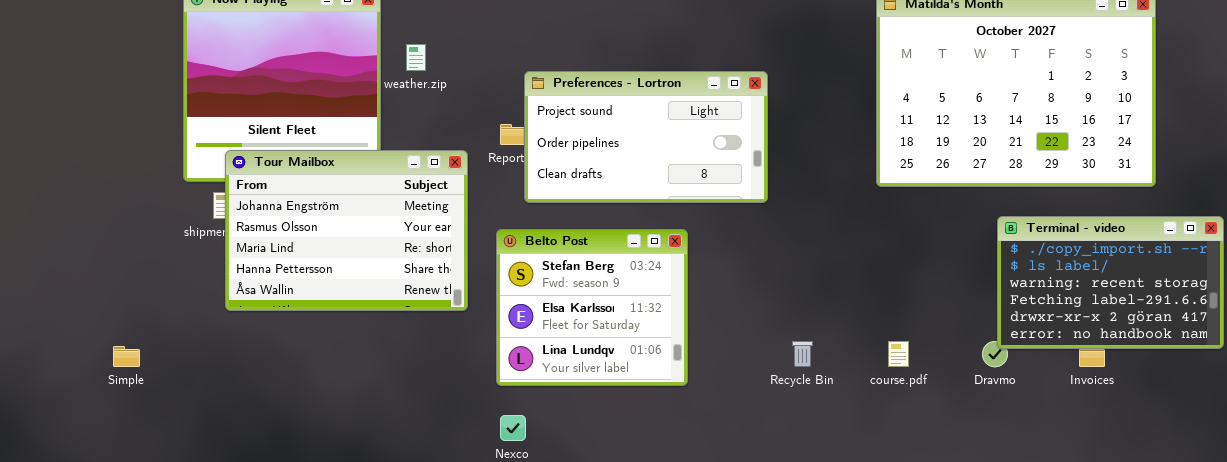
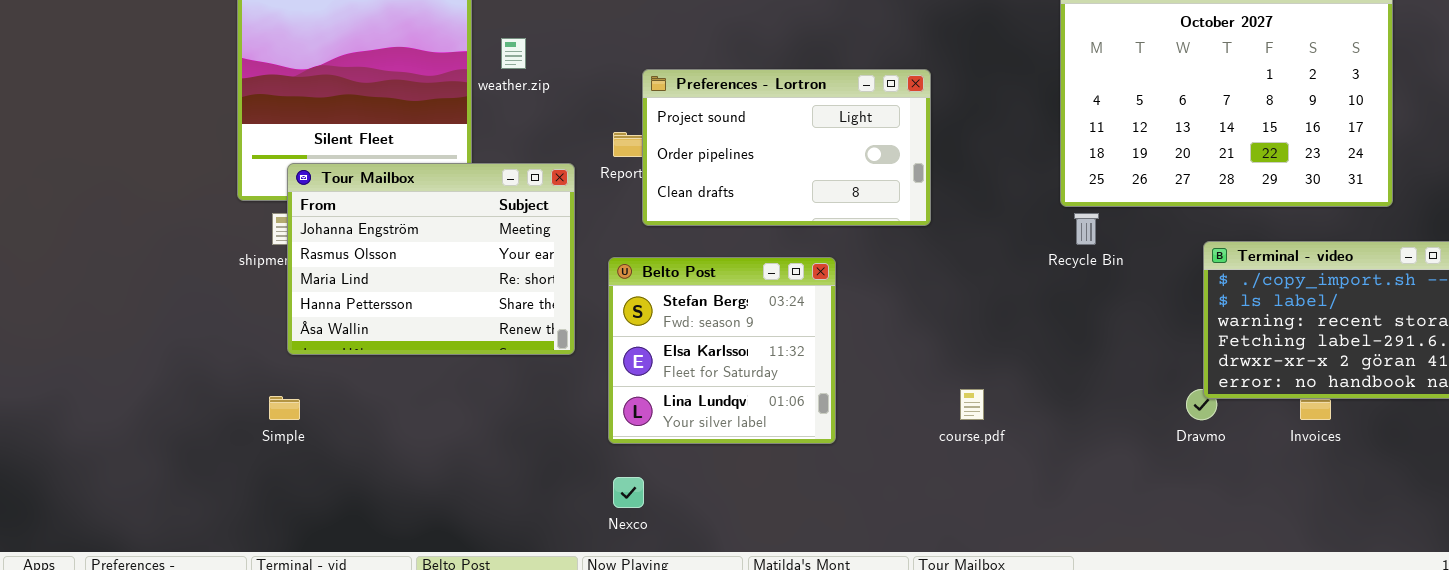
Recycle Bin: [792,341,813,367] -> [1074,213,1099,245], moved
course.pdf: [888,341,909,367] -> [960,389,984,420], moved
Simple: [113,346,140,367] -> [269,396,300,420], moved

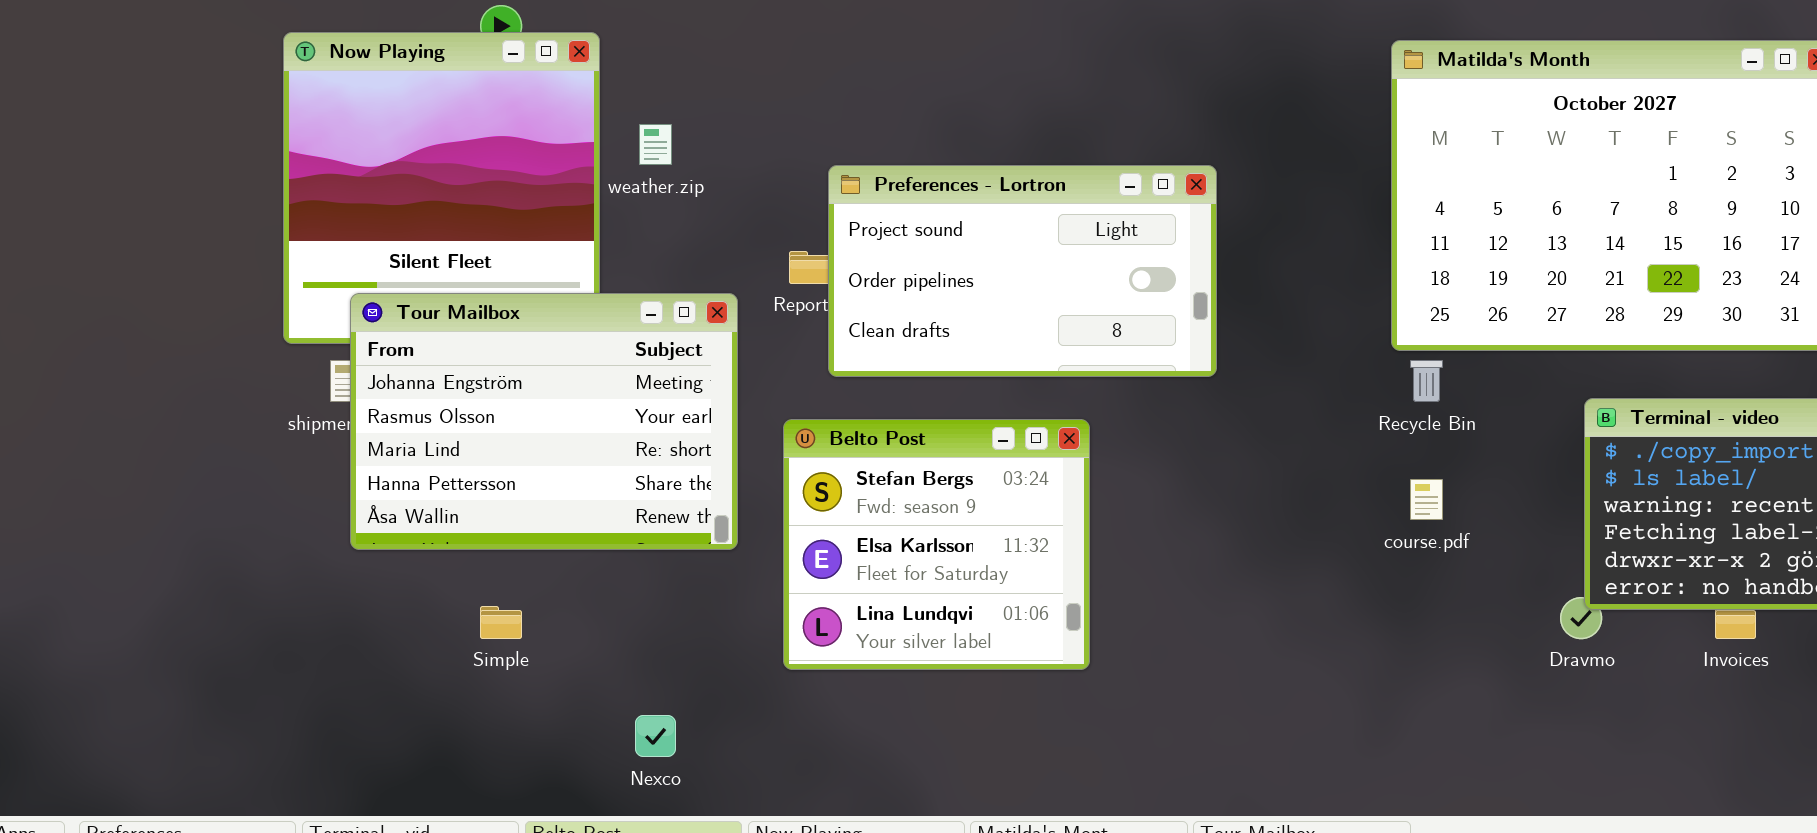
course.pdf: [960,389,984,420] -> [1410,479,1443,520], moved
Simple: [269,396,300,420] -> [480,606,522,639], moved
Nexco: [613,477,644,508] -> [635,715,676,757], moved

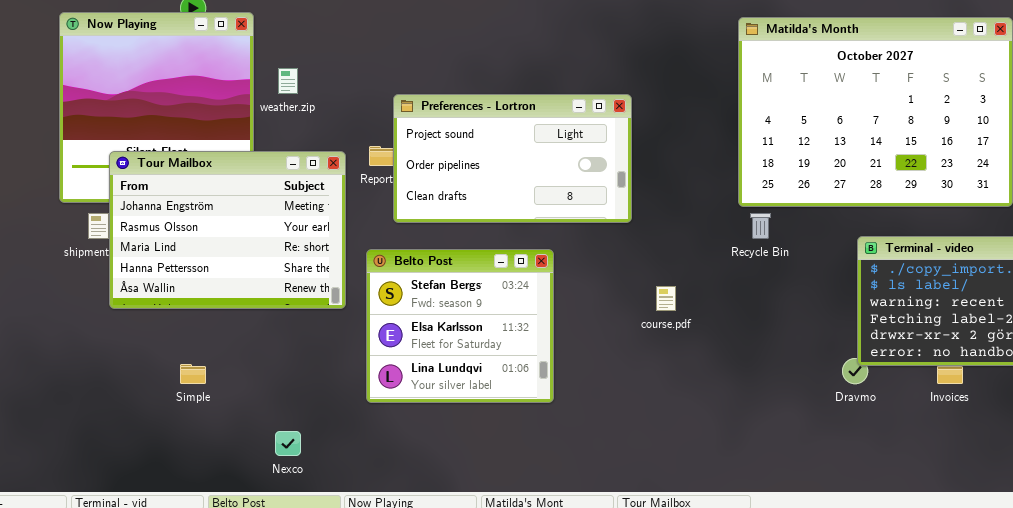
Tour Mailbox: [350,293,738,550] -> [109,151,346,309], moved
course.pdf: [1410,479,1443,520] -> [656,286,676,311], moved

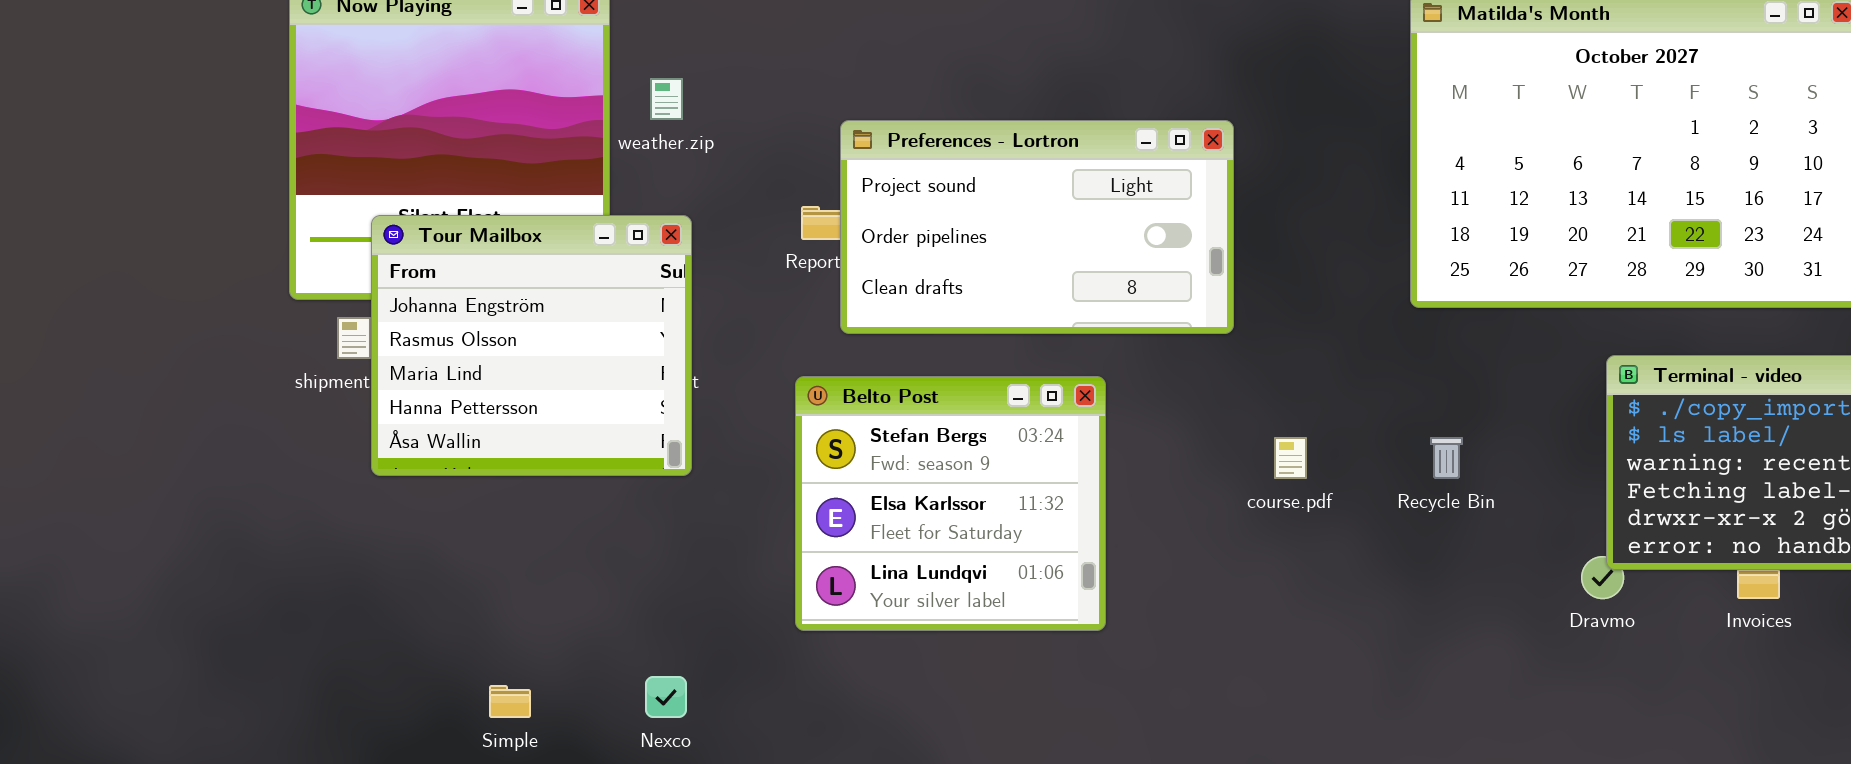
Tour Mailbox: [109,151,346,309] -> [371,215,692,476], resized
Recycle Bin: [750,213,771,239] -> [1430,437,1463,479], moved
Simple: [180,364,206,384] -> [489,685,531,718], moved

